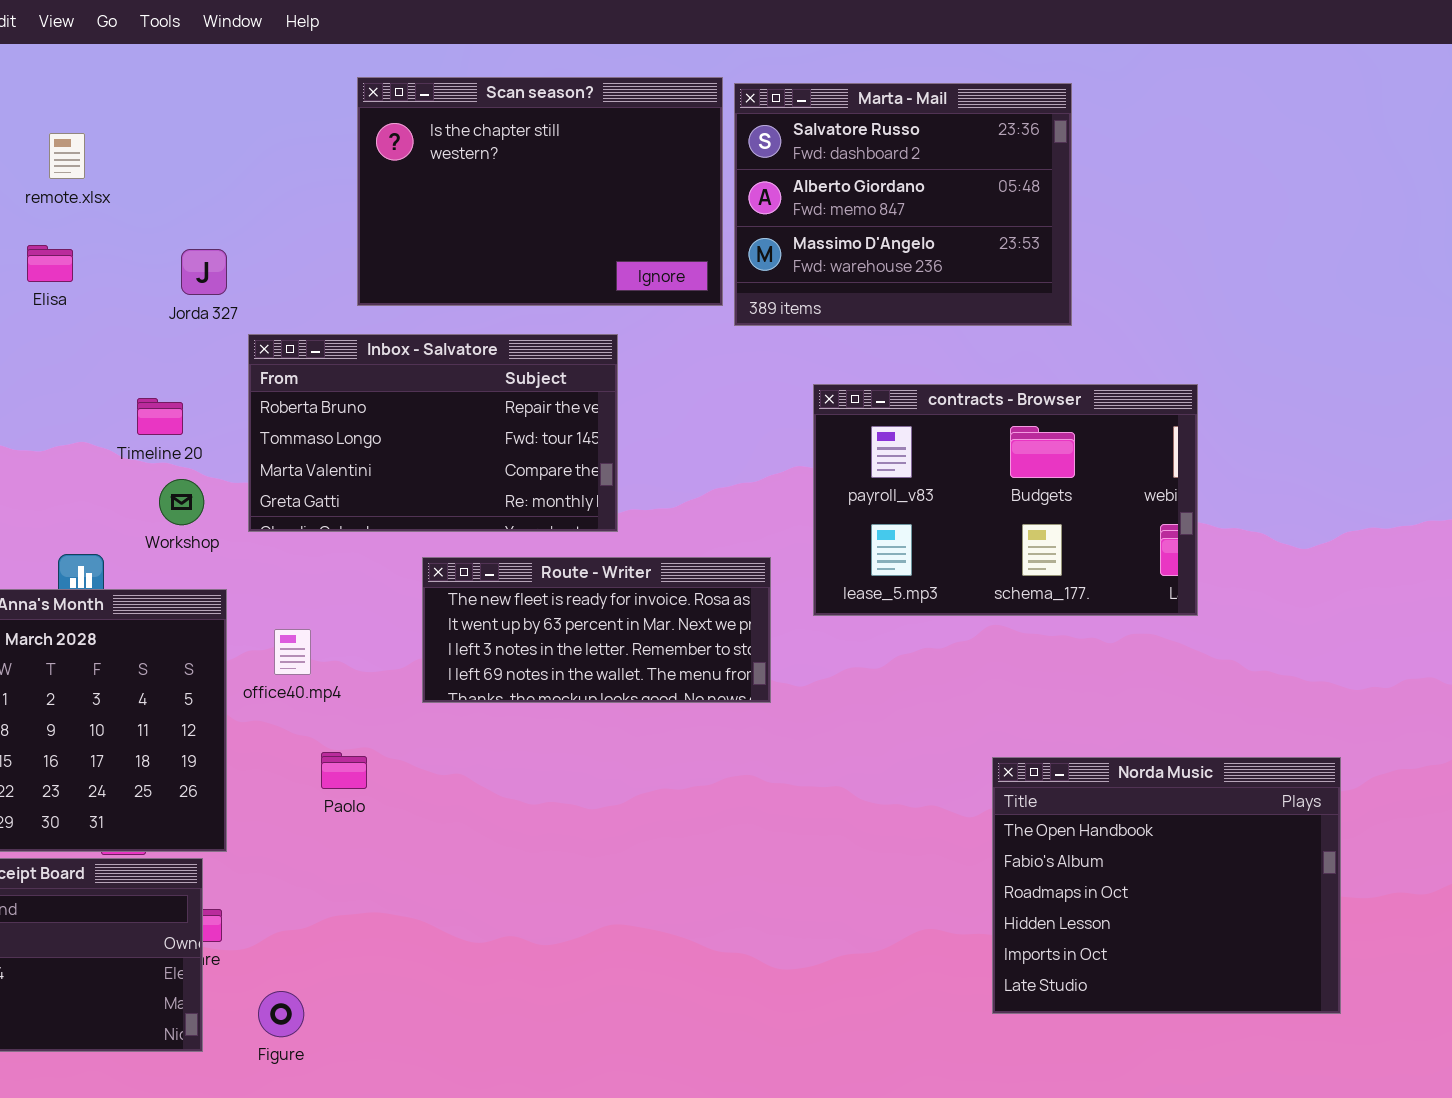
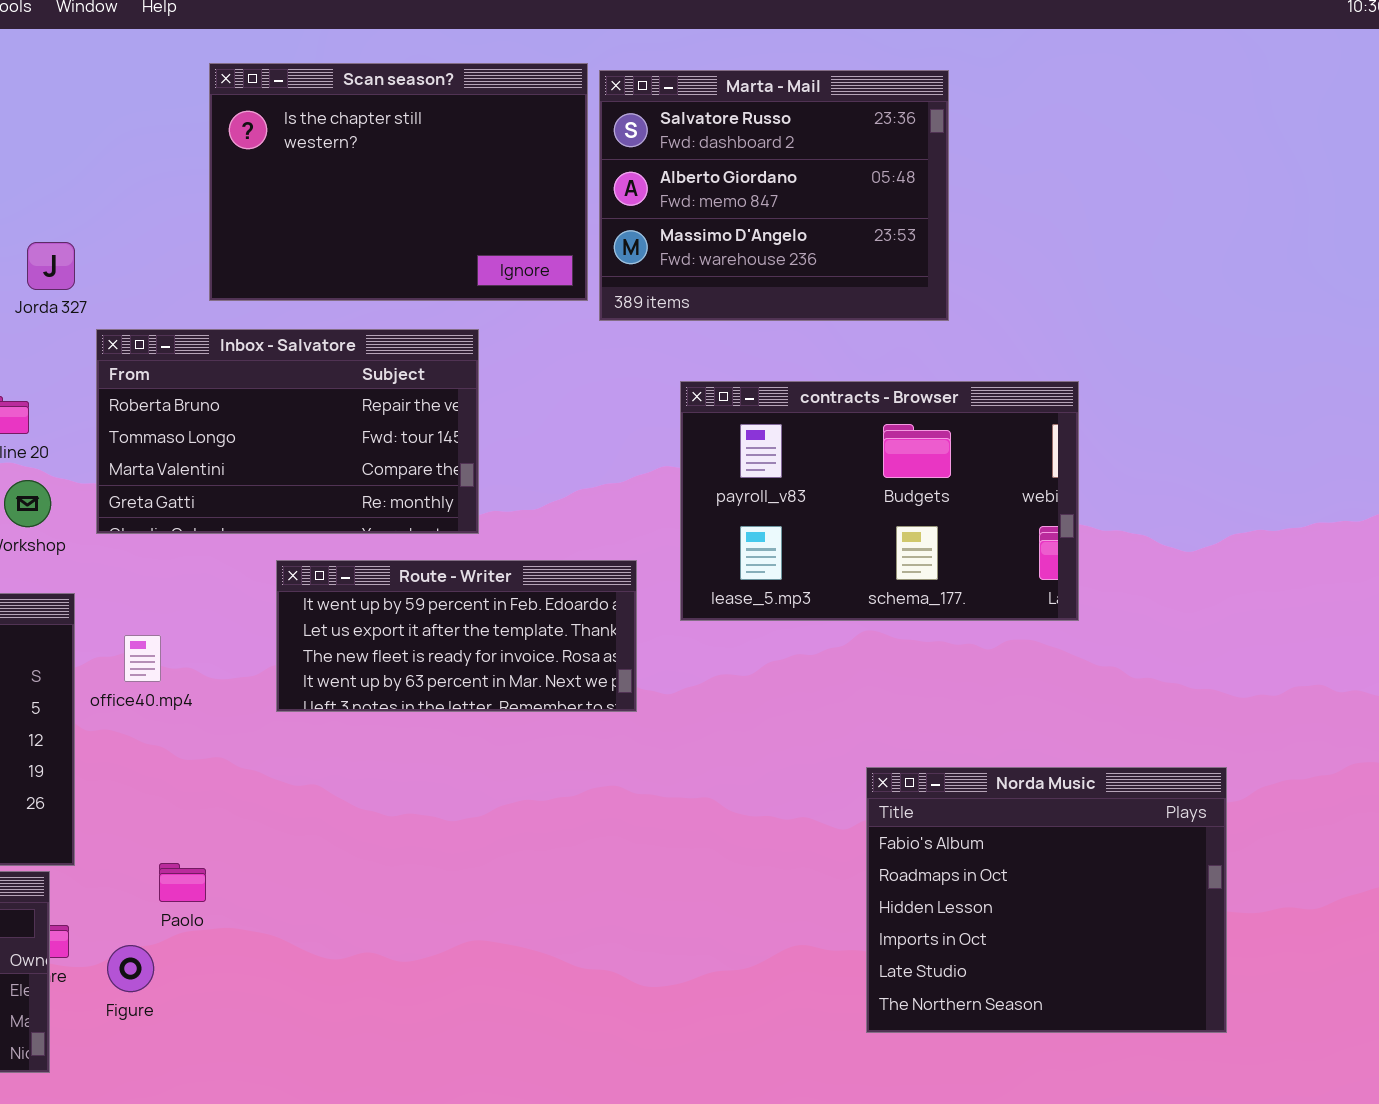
Route - Writer: [422,557,771,703] -> [276,560,637,712], scrolled up 2 rows
Paolo: [321,752,367,789] -> [159,863,206,902], moved
Norda Music: [992,757,1341,1014] -> [866,767,1227,1033], scrolled down 1 row
Figure: [258,991,304,1037] -> [107,945,154,992], moved

